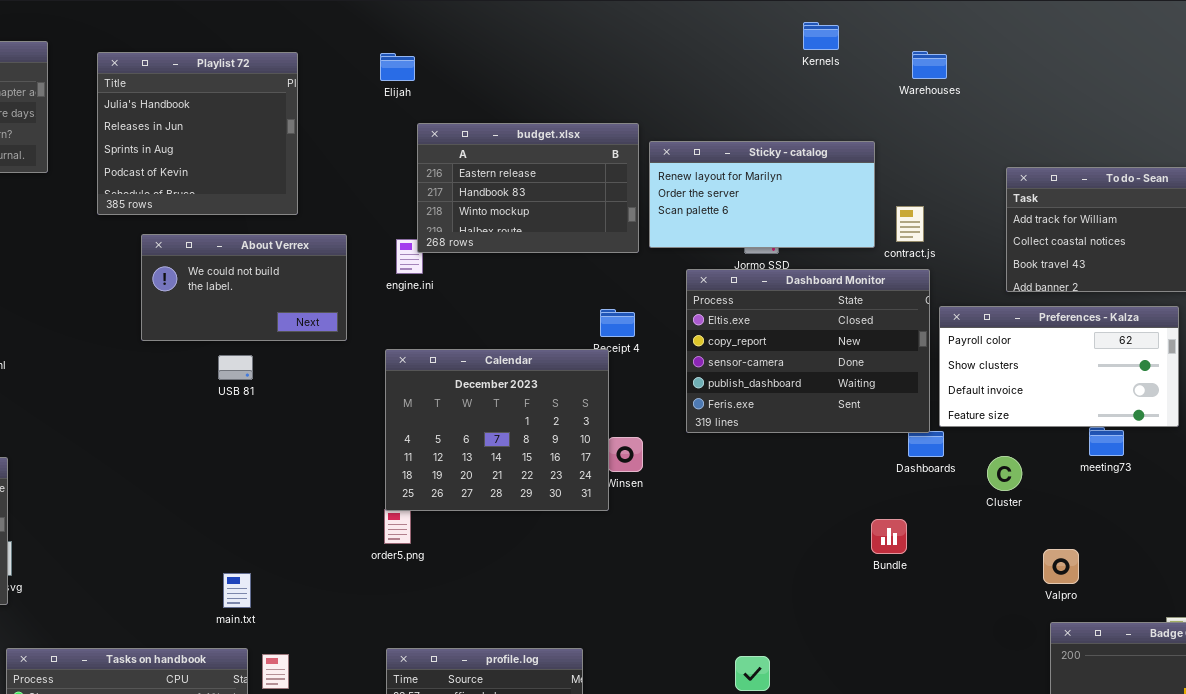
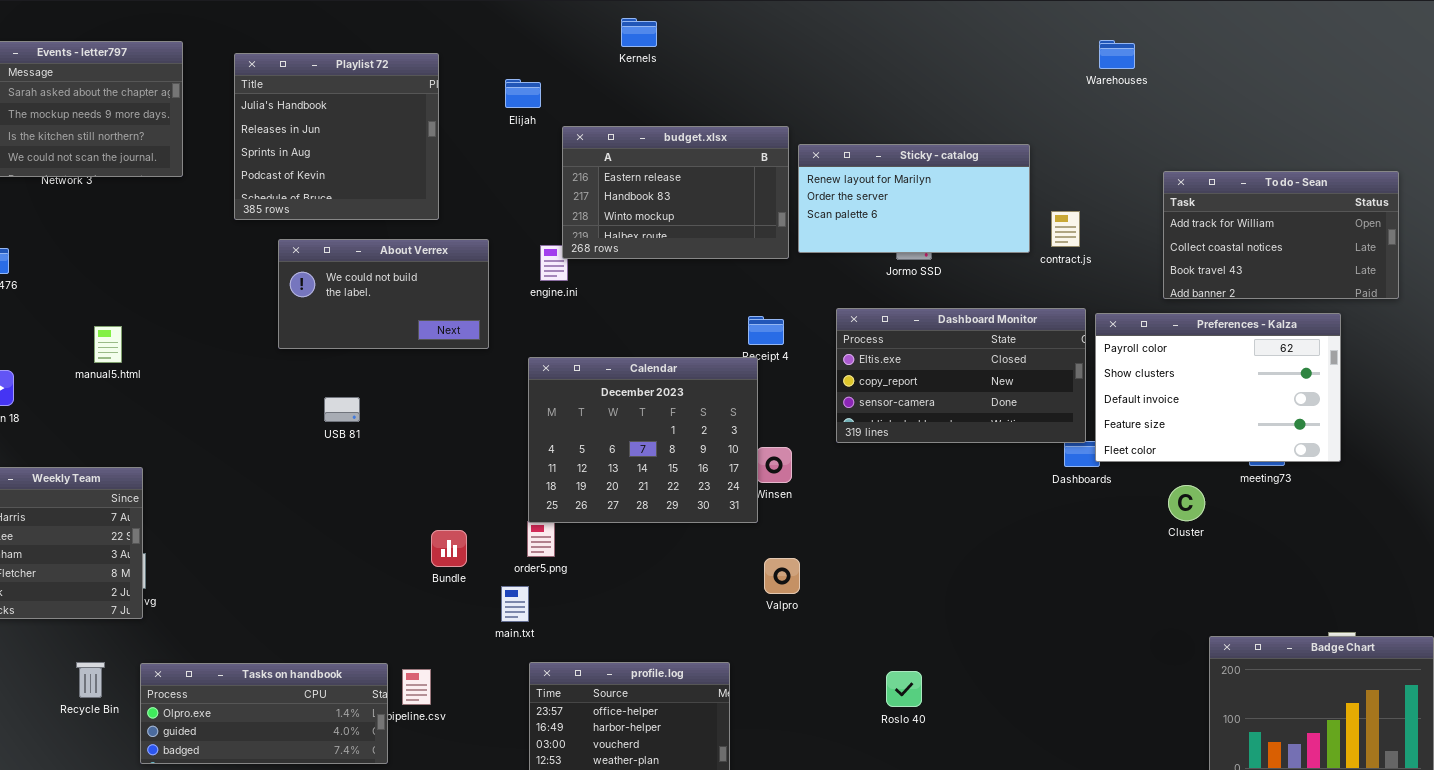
Kernels: [803,22,839,50] -> [621,18,657,47], moved
Warehouses: [912,51,947,79] -> [1099,40,1135,69], moved
Elijah: [380,53,415,81] -> [505,79,541,108], moved
Dashboard Monitor: [686,269,930,433] -> [836,308,1086,443], resized
Preferences - Kalza: [939,306,1179,427] -> [1095,313,1341,462], resized
USB 81: [218,355,253,380] -> [324,397,360,422], moved
Cluster: [987,456,1022,491] -> [1168,485,1205,521], moved
Bundle: [871,519,907,554] -> [431,530,467,567], moved
Valpro: [1043,549,1079,584] -> [764,558,800,594], moved
main.txt: [223,573,251,608] -> [501,586,529,622], moved

